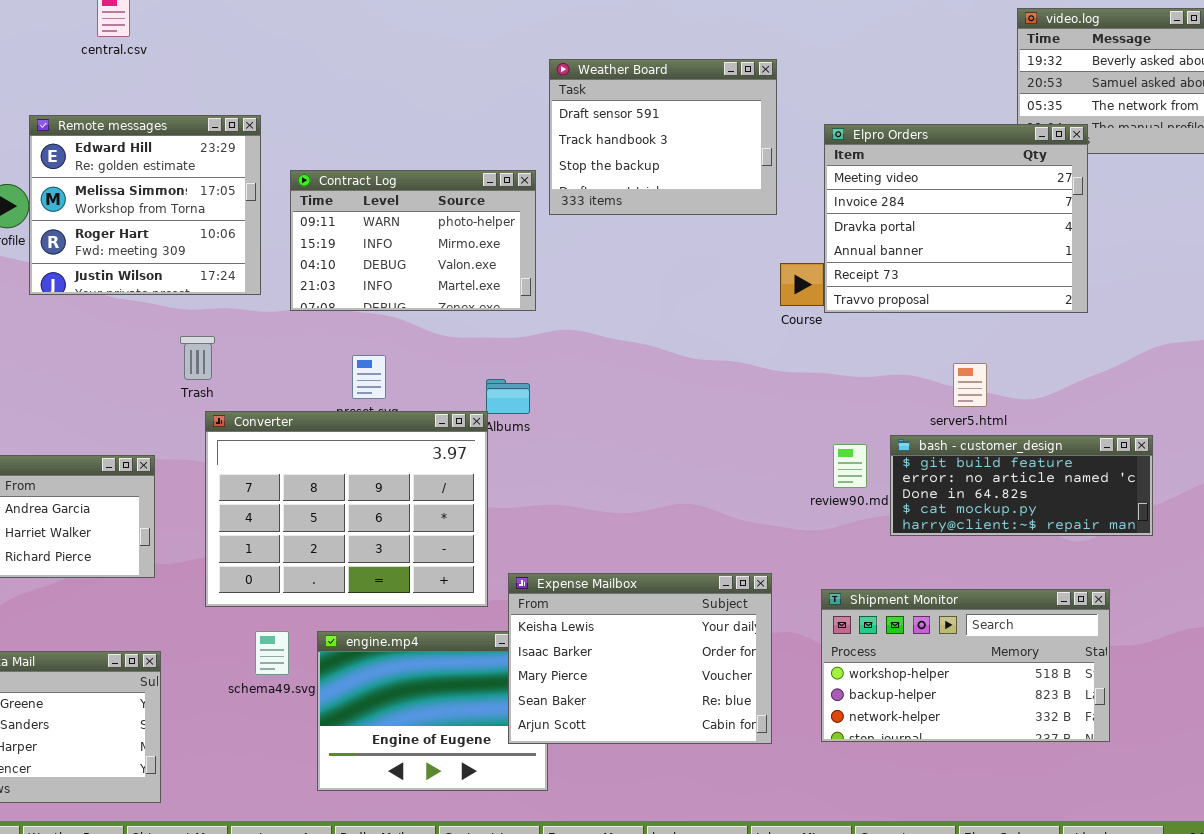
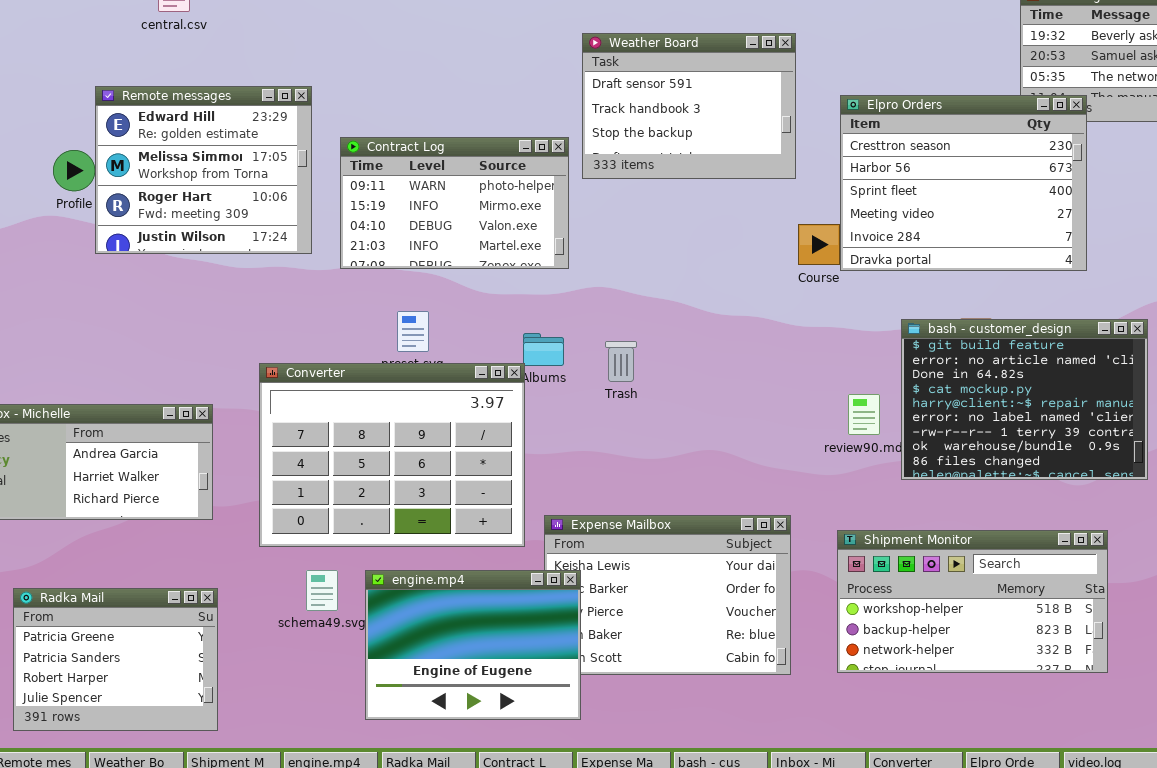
Elpro Orders: [824,124,1088,313] -> [840,95,1087,271], scrolled up 3 rows
Trash: [180,336,215,380] -> [605,341,637,382], moved
bash - customer_design: [890,435,1153,536] -> [901,319,1148,480], resized
engine.mp4: [317,631,548,791] -> [365,570,581,720], raised

